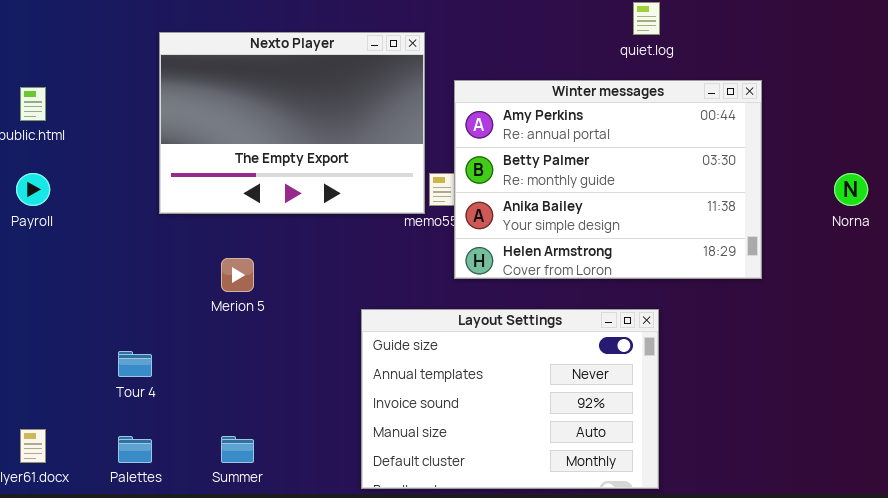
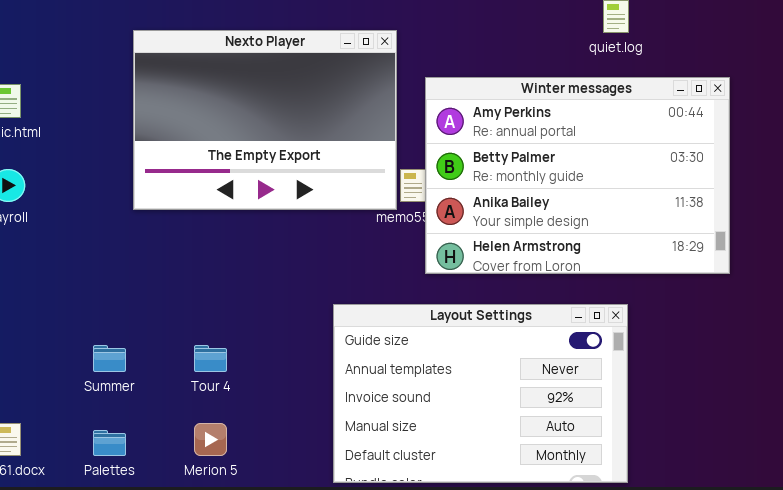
Merion 5: [221,258,254,292] -> [194,423,227,456], moved
Tour 4: [118,351,152,377] -> [194,345,227,372], moved
Summer: [221,436,254,463] -> [93,345,126,372], moved

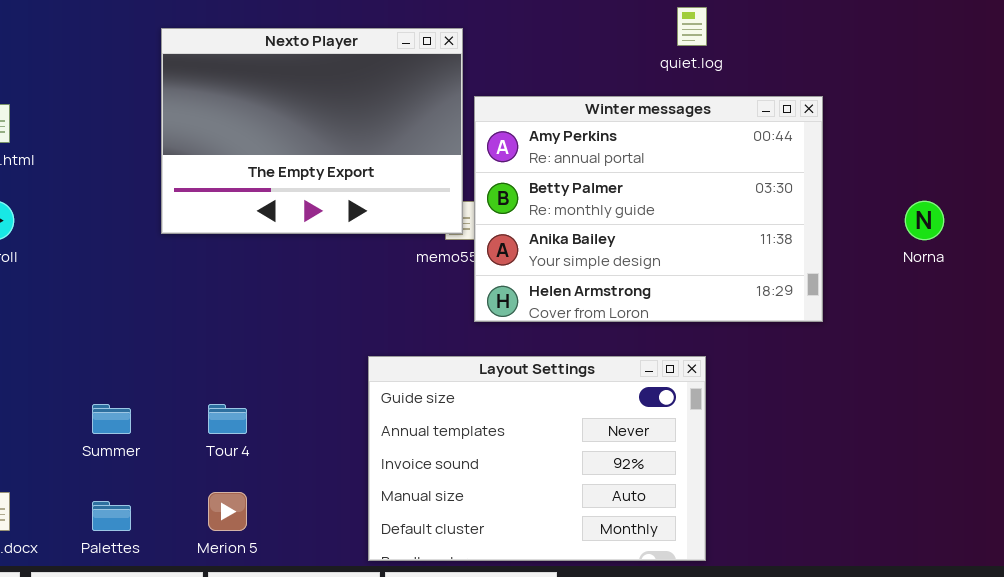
Nexto Player: [133,30,397,210] -> [161,28,463,234], moved

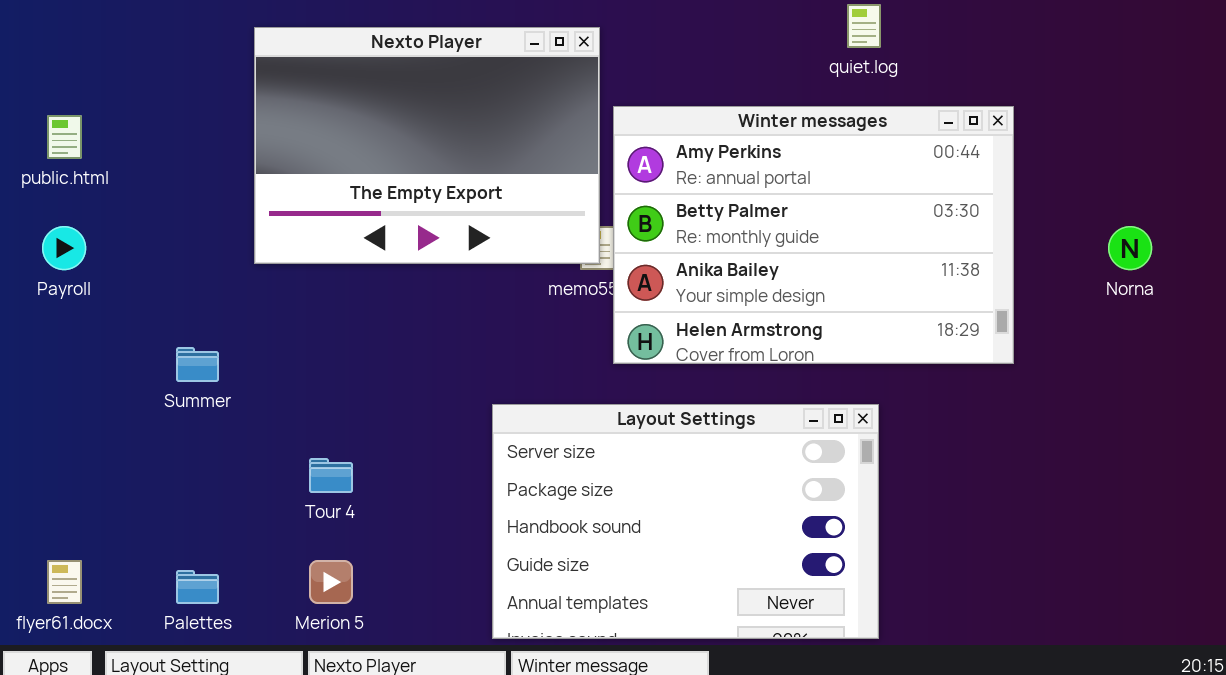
Layout Settings: [368,356,706,561] -> [492,404,879,639], scrolled up 3 rows
Summer: [92,404,131,434] -> [176,347,219,382], moved

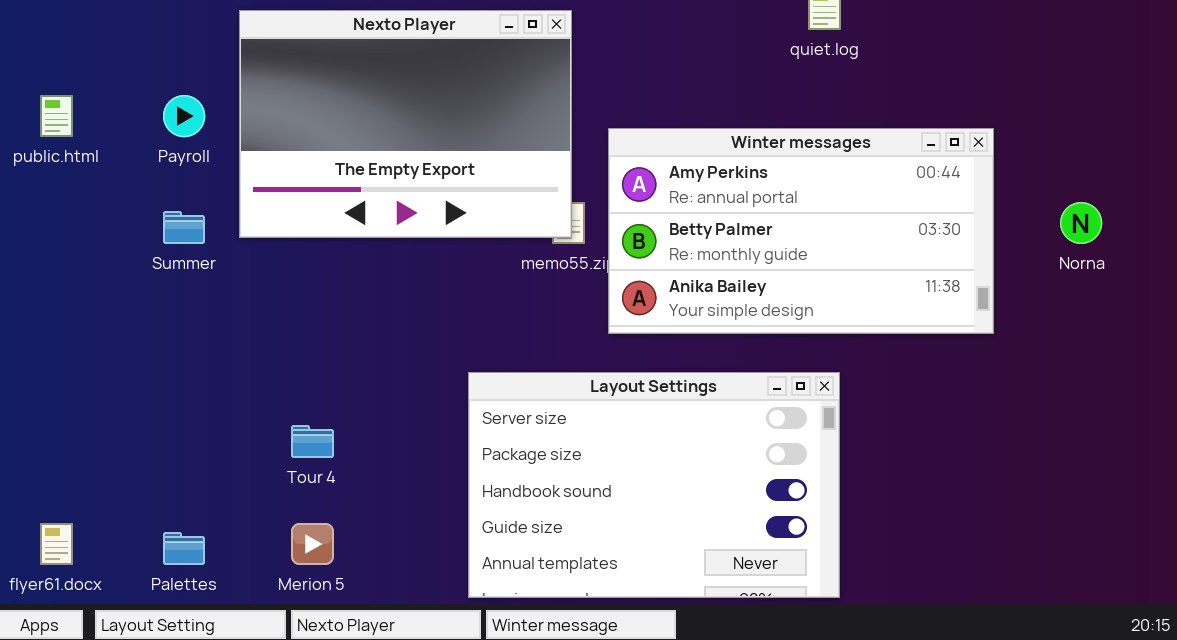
Winter messages: [613,106,1014,364] -> [608,128,994,334], moved, resized
Payroll: [42,226,86,270] -> [163,95,205,137], moved
Summer: [176,347,219,382] -> [163,211,205,244], moved

